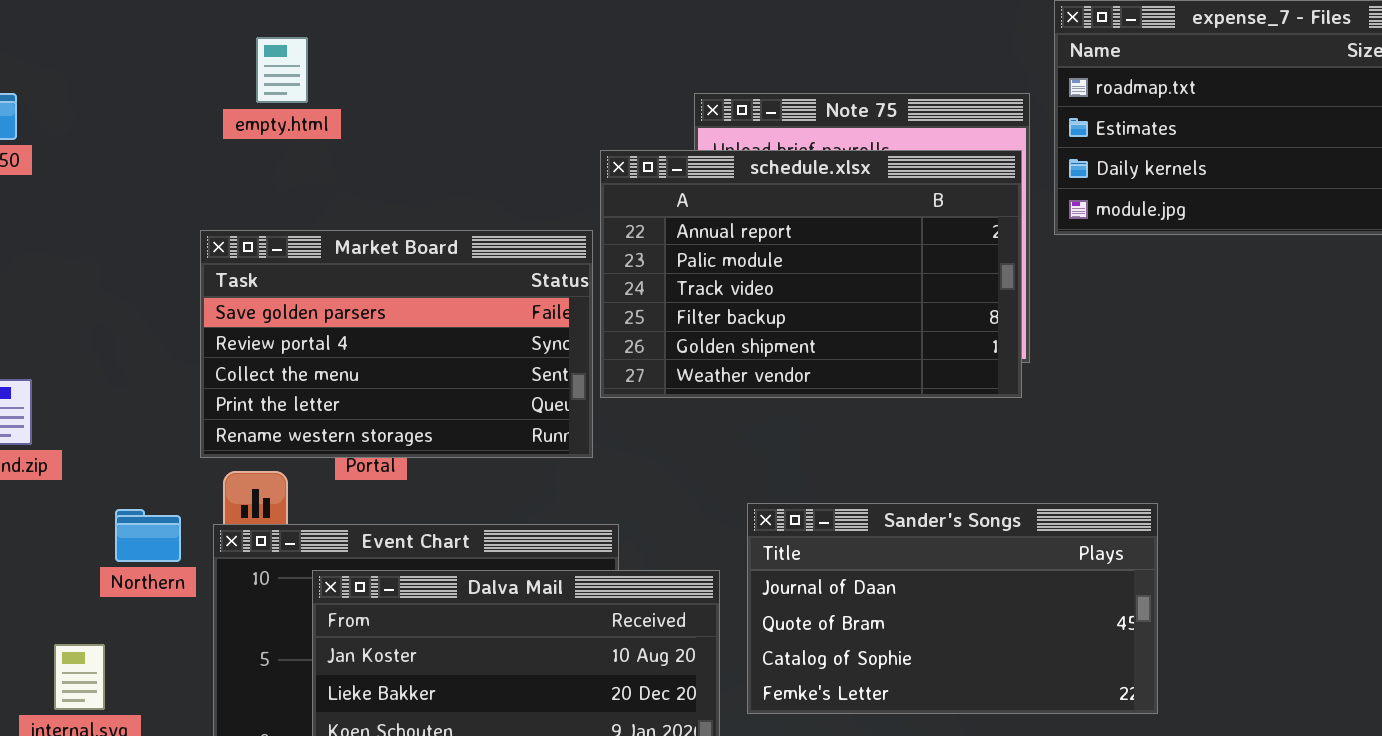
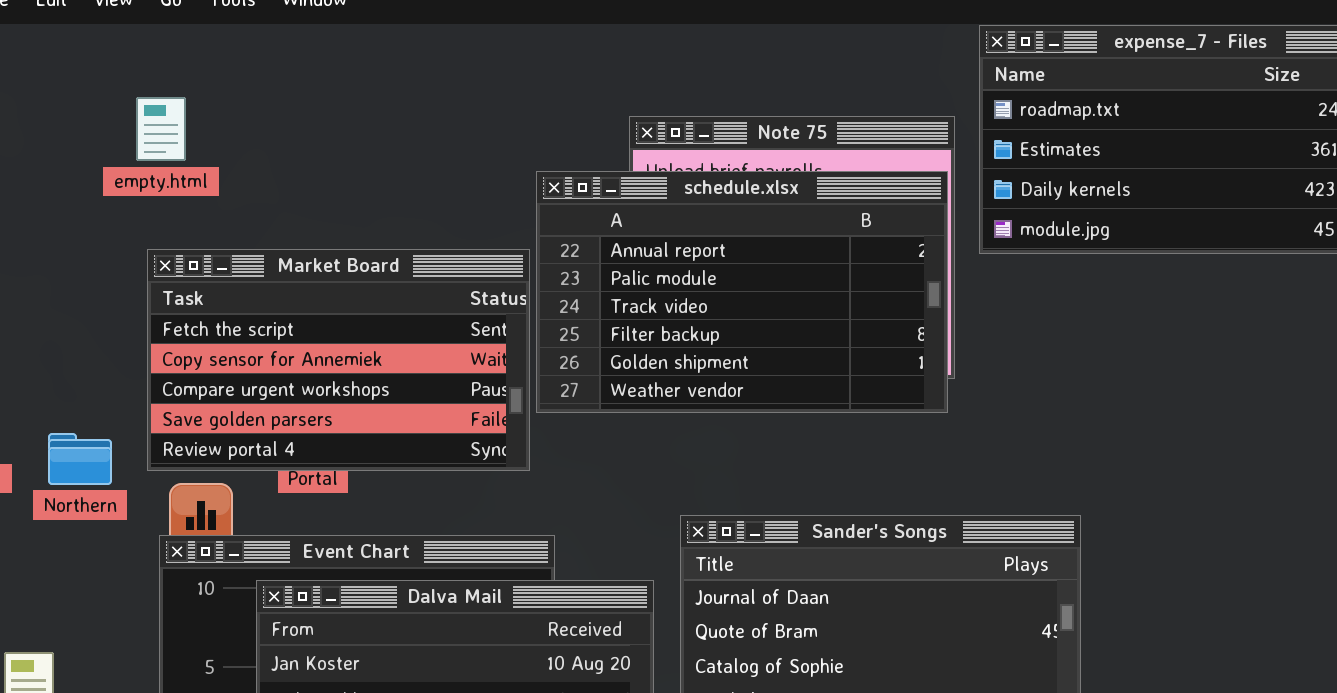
empty.html: [256,37,308,103] -> [136,97,186,161], moved
Market Board: [200,230,593,458] -> [147,249,530,471], scrolled up 3 rows
Northern: [115,509,181,562] -> [48,433,112,485], moved

